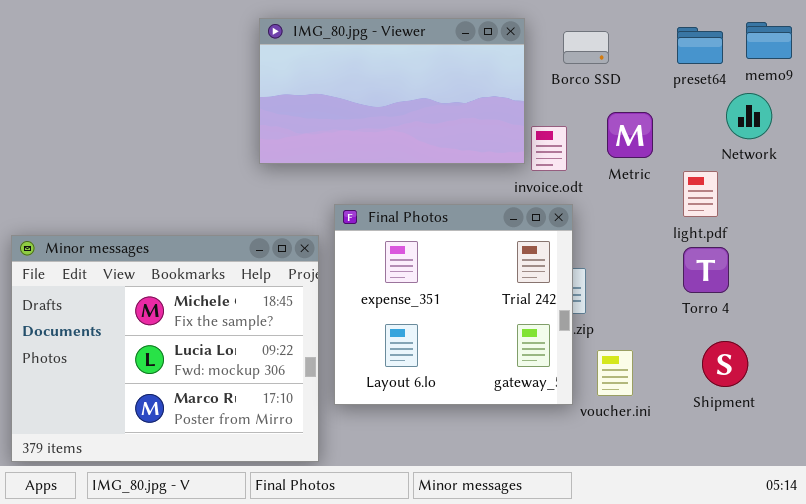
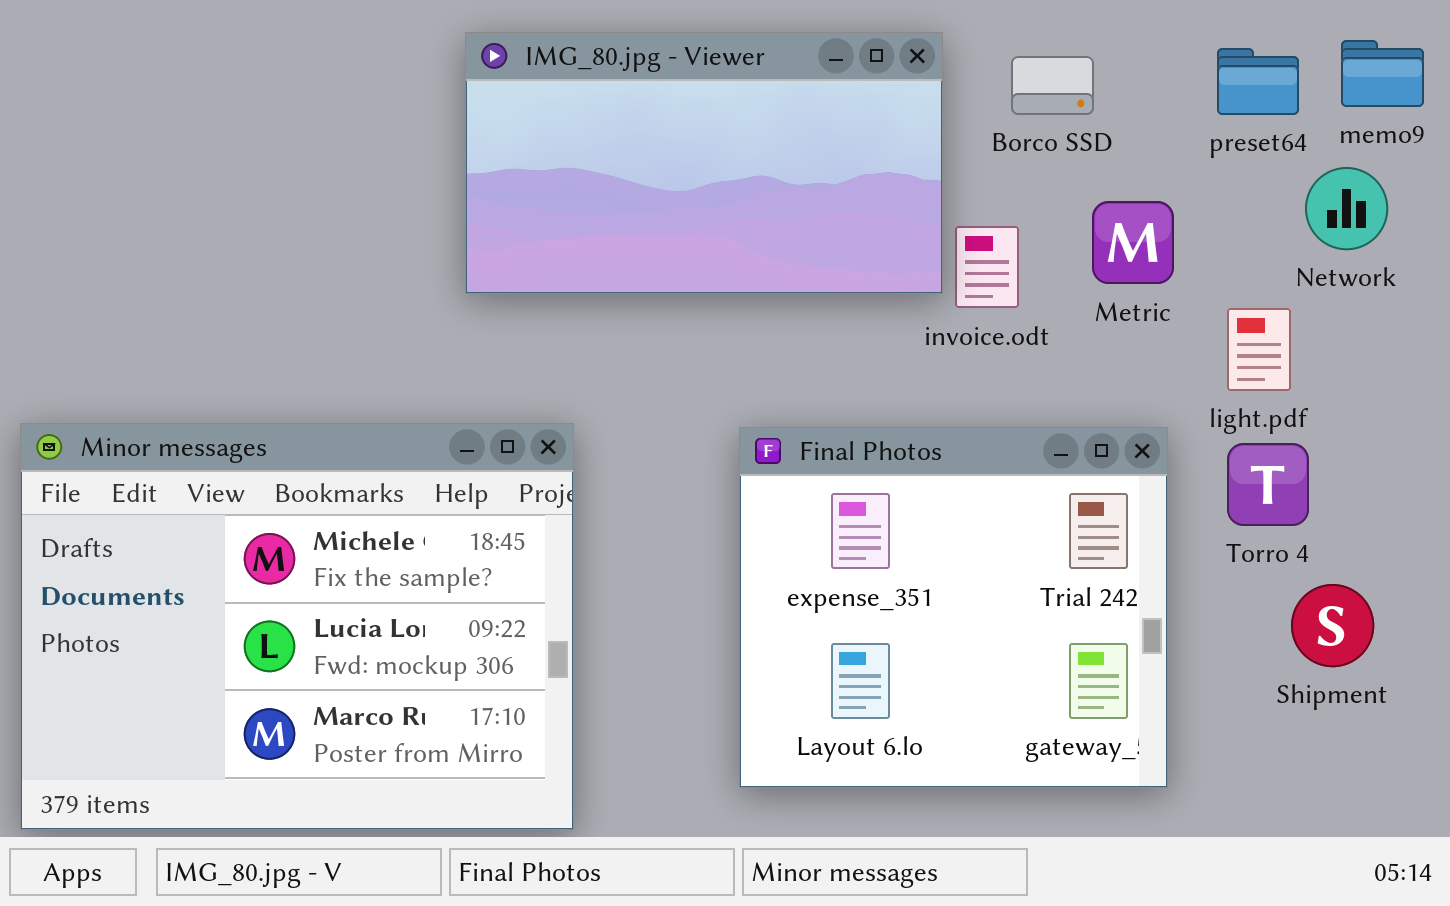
Final Photos: [334,204,573,405] -> [739,427,1168,788], moved
Shipment: [702,341,748,387] -> [1291,584,1374,667], moved

